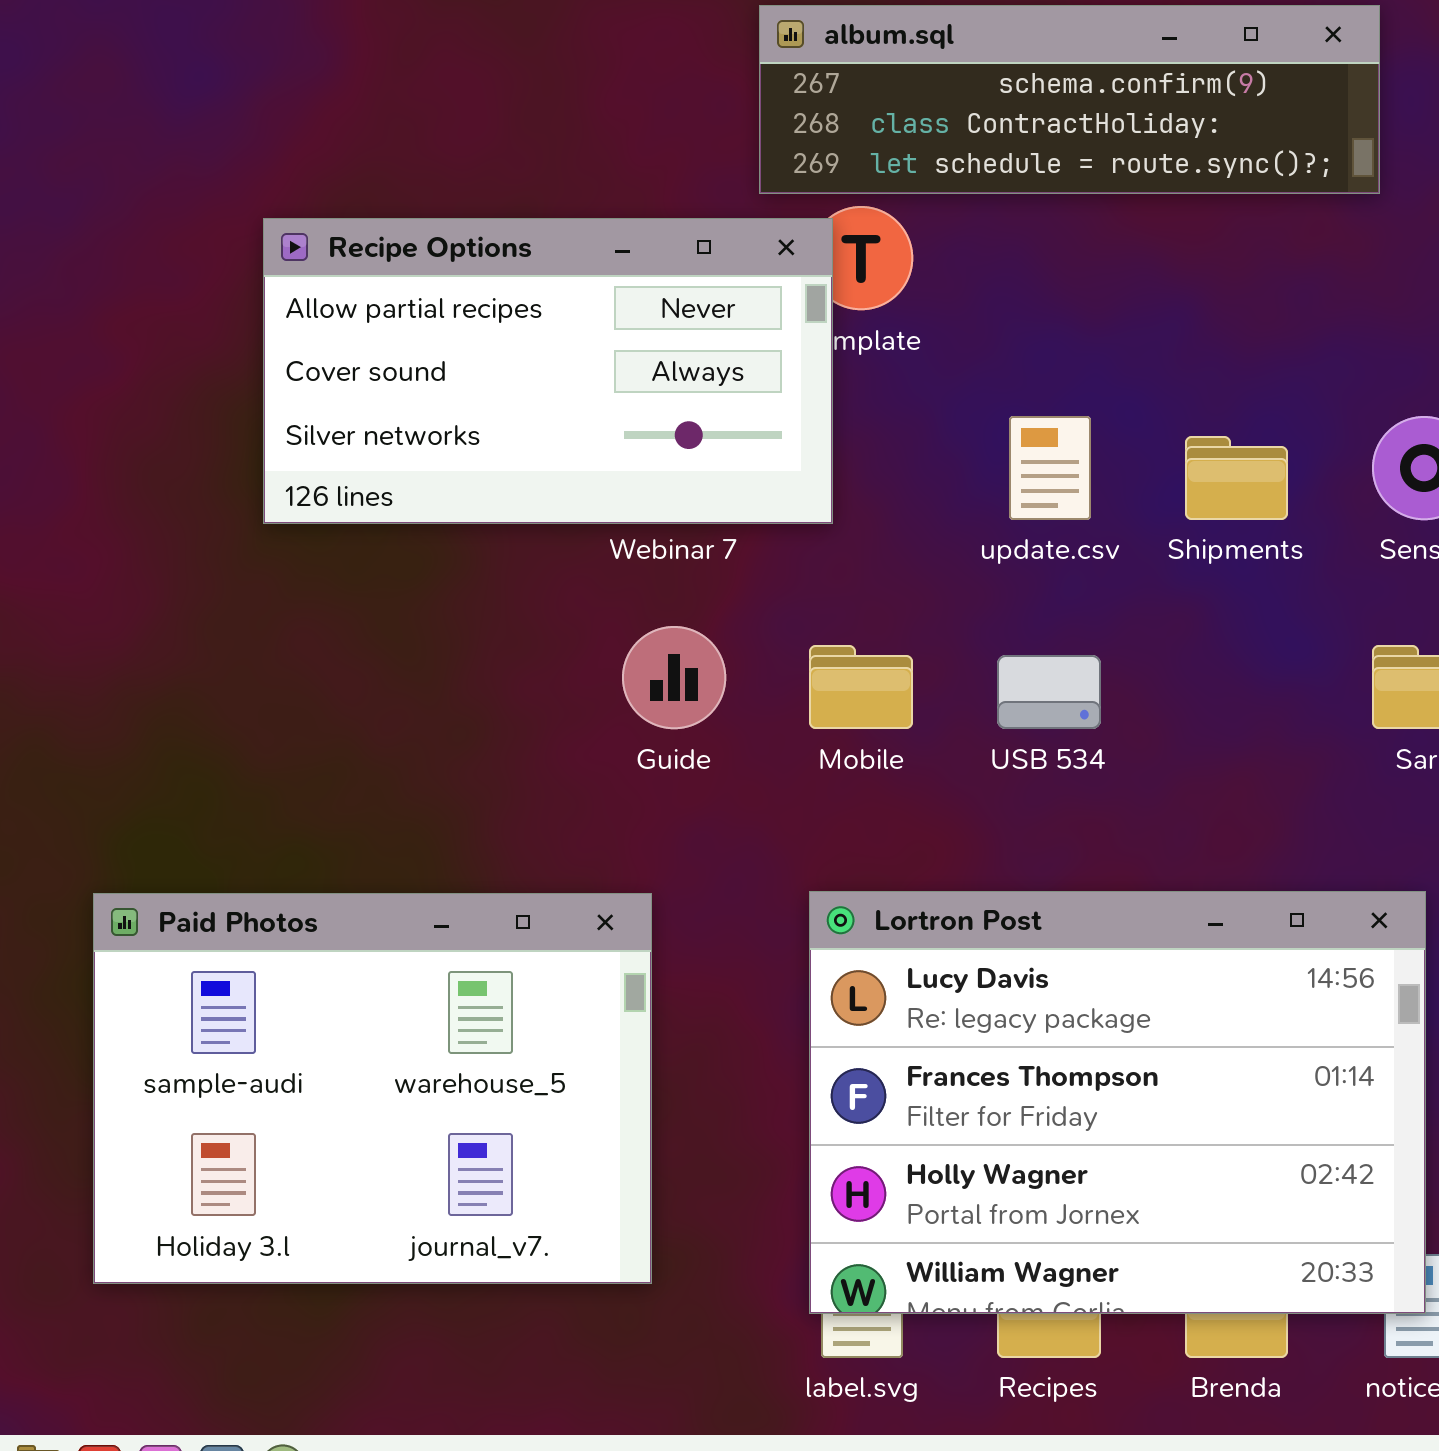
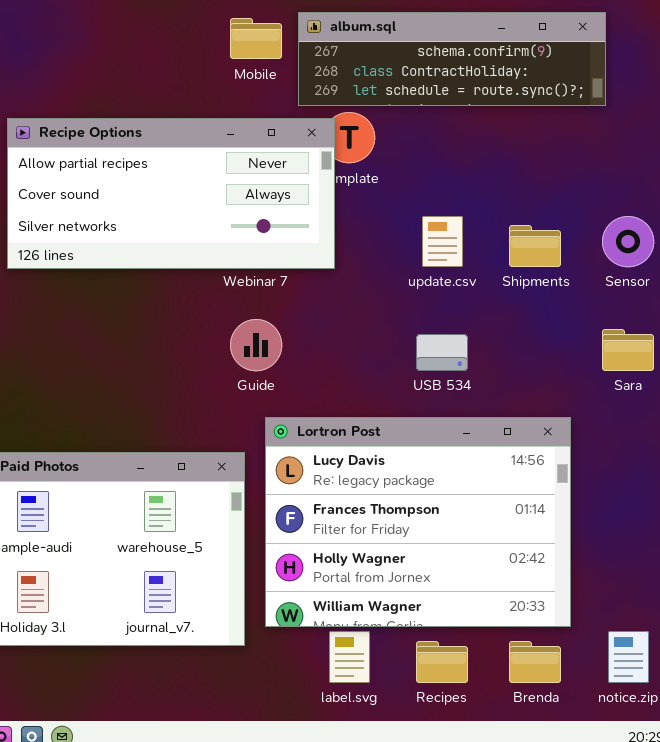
Recipe Options: [263,218,833,524] -> [7,118,335,269], resized
Mobile: [809,645,913,729] -> [230,18,282,59], moved
Lortron Post: [809,891,1426,1314] -> [265,417,571,627], moved

